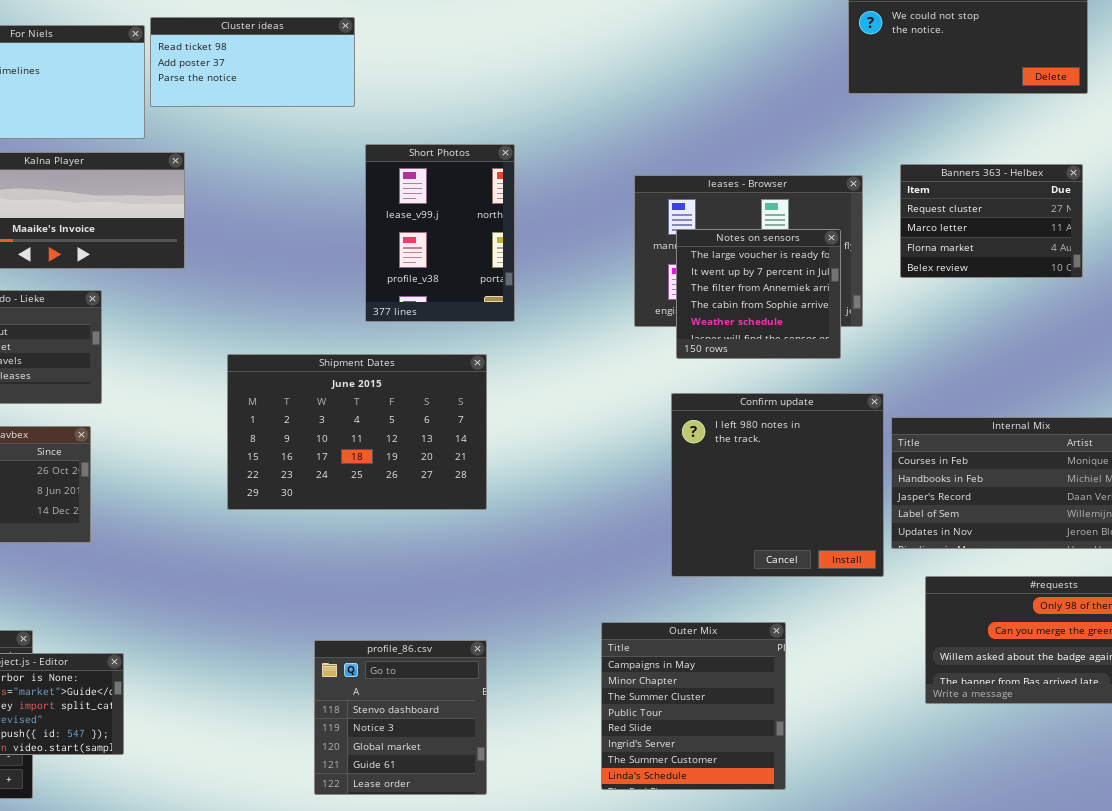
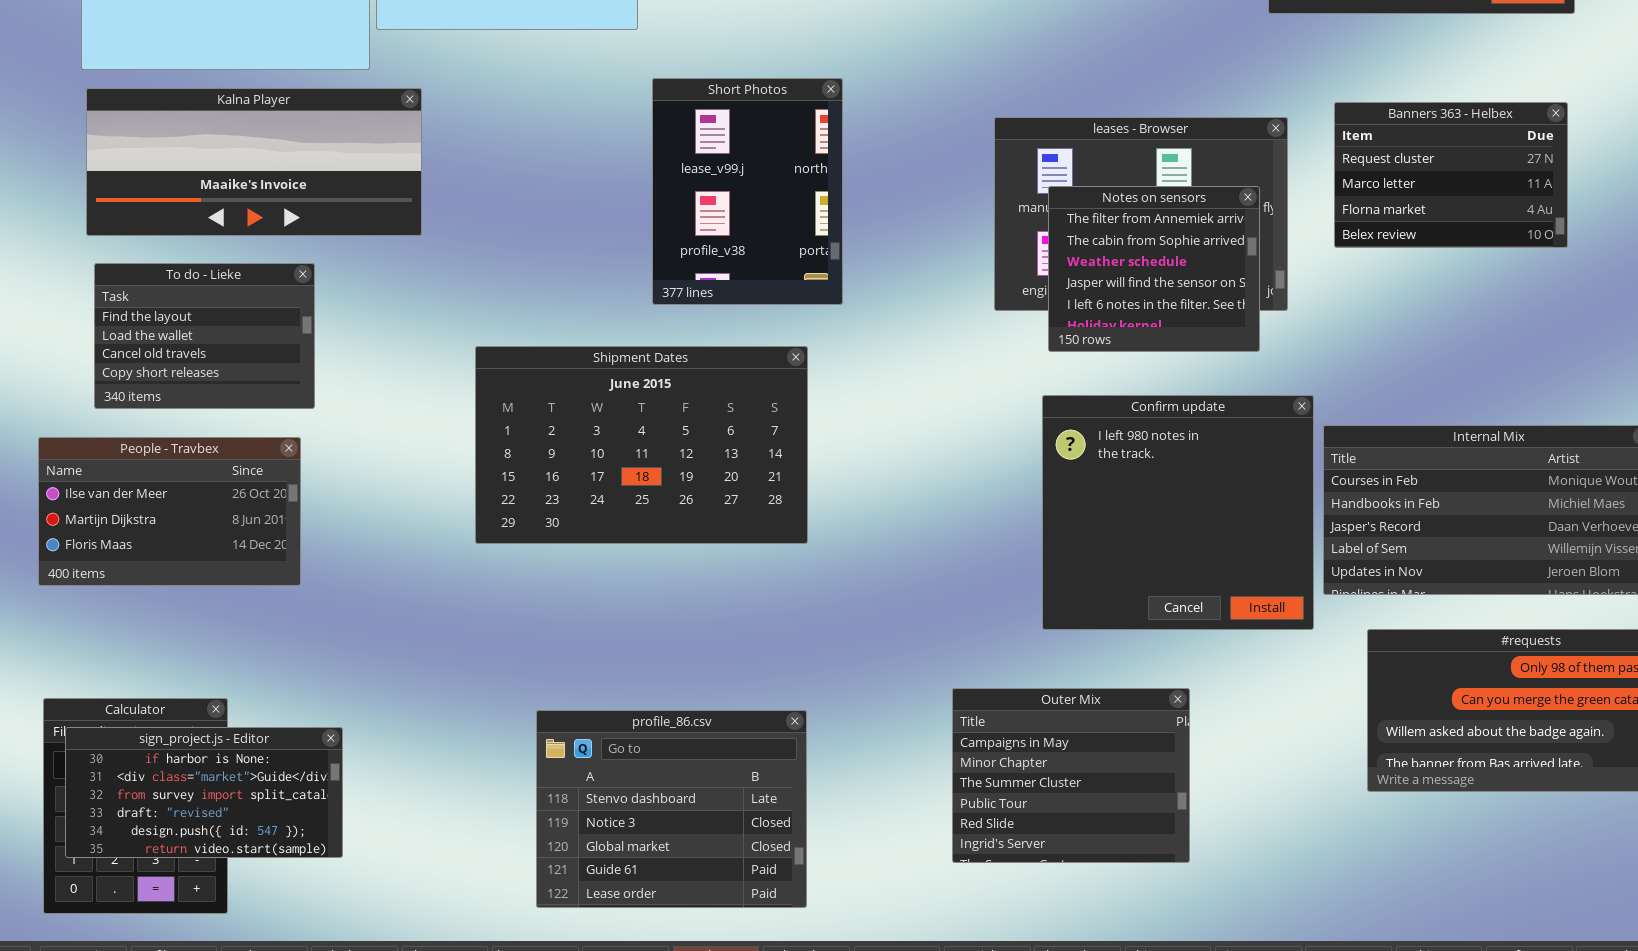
Notes on sensors: [676,229,841,359] -> [1048,186,1260,352], scrolled down 2 rows
Outer Mix: [601,622,786,790] -> [952,688,1190,863], resized
profile_86.csv: [314,640,487,795] -> [536,710,807,908], resized

